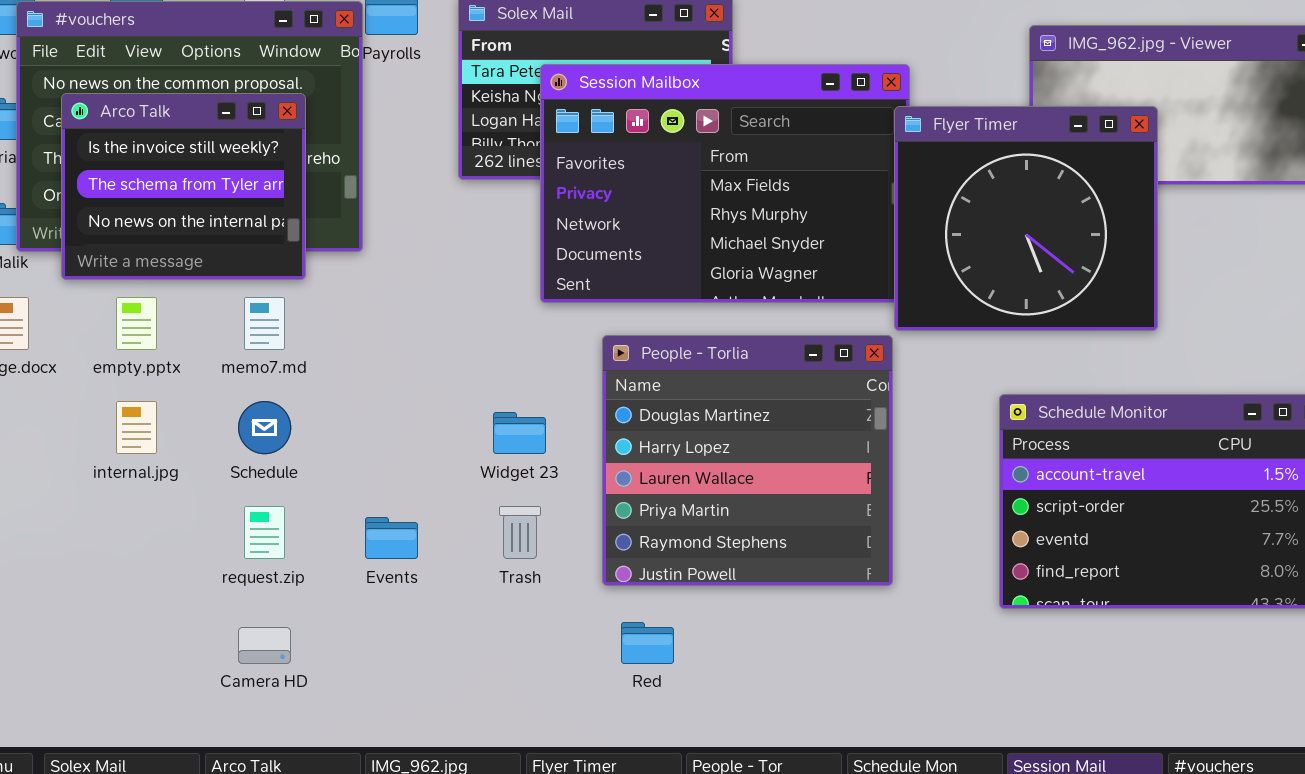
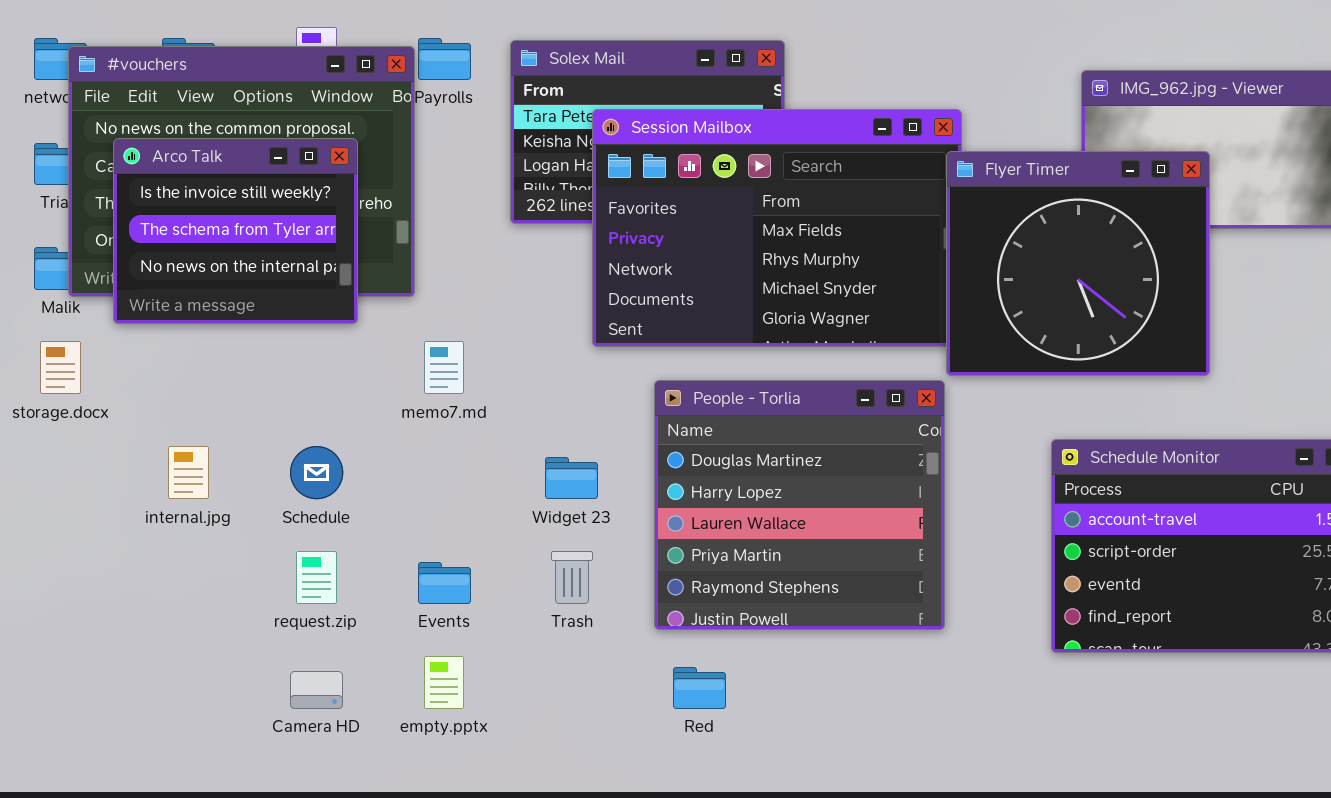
empty.pptx: [116,297,157,350] -> [424,656,464,709], moved
memo7.md: [244,297,285,350] -> [424,341,464,394], moved

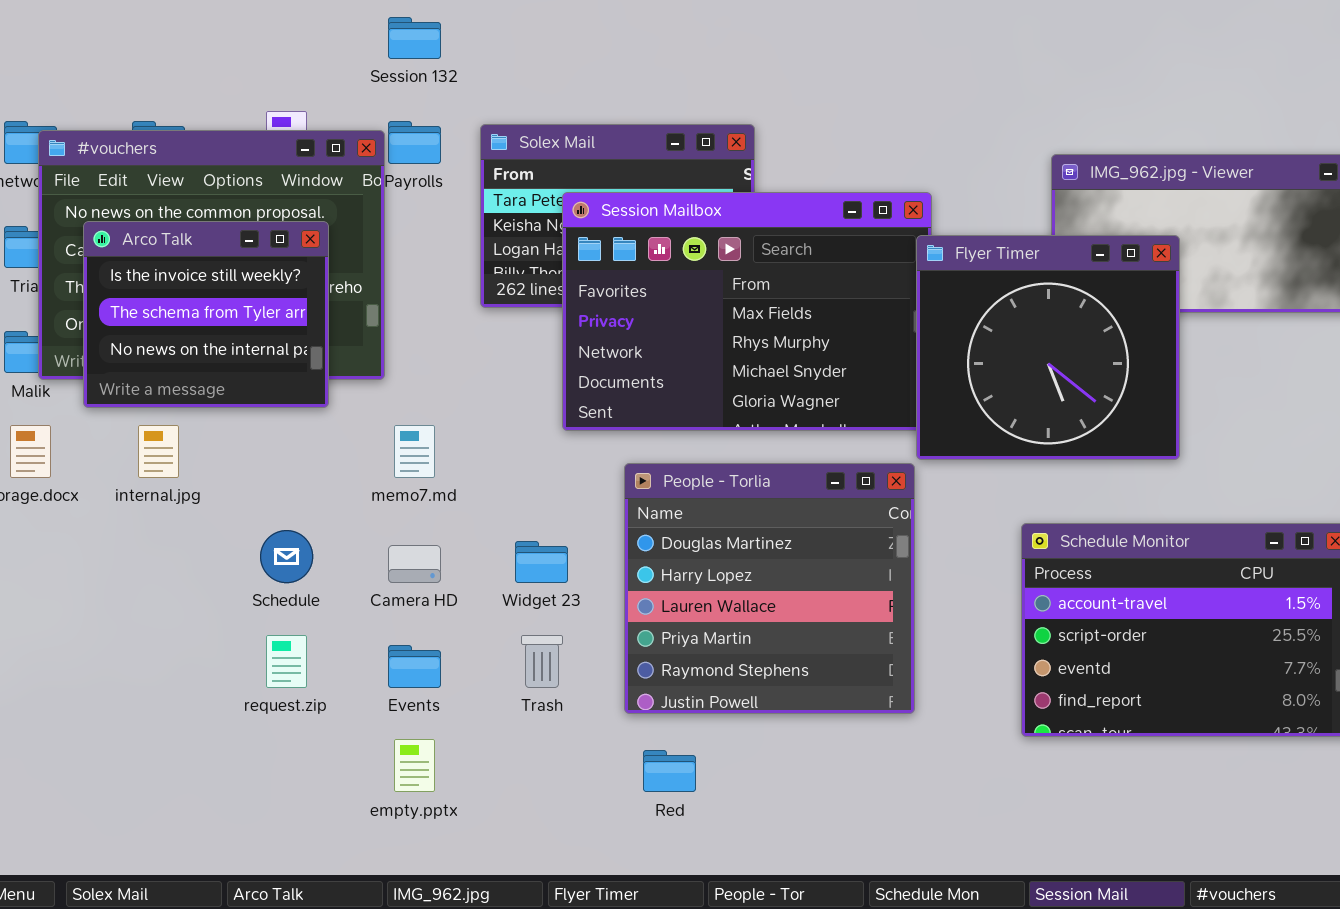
internal.jpg: [168,446,209,499] -> [138,425,179,478], moved
Camera HD: [290,671,343,709] -> [388,545,441,583], moved

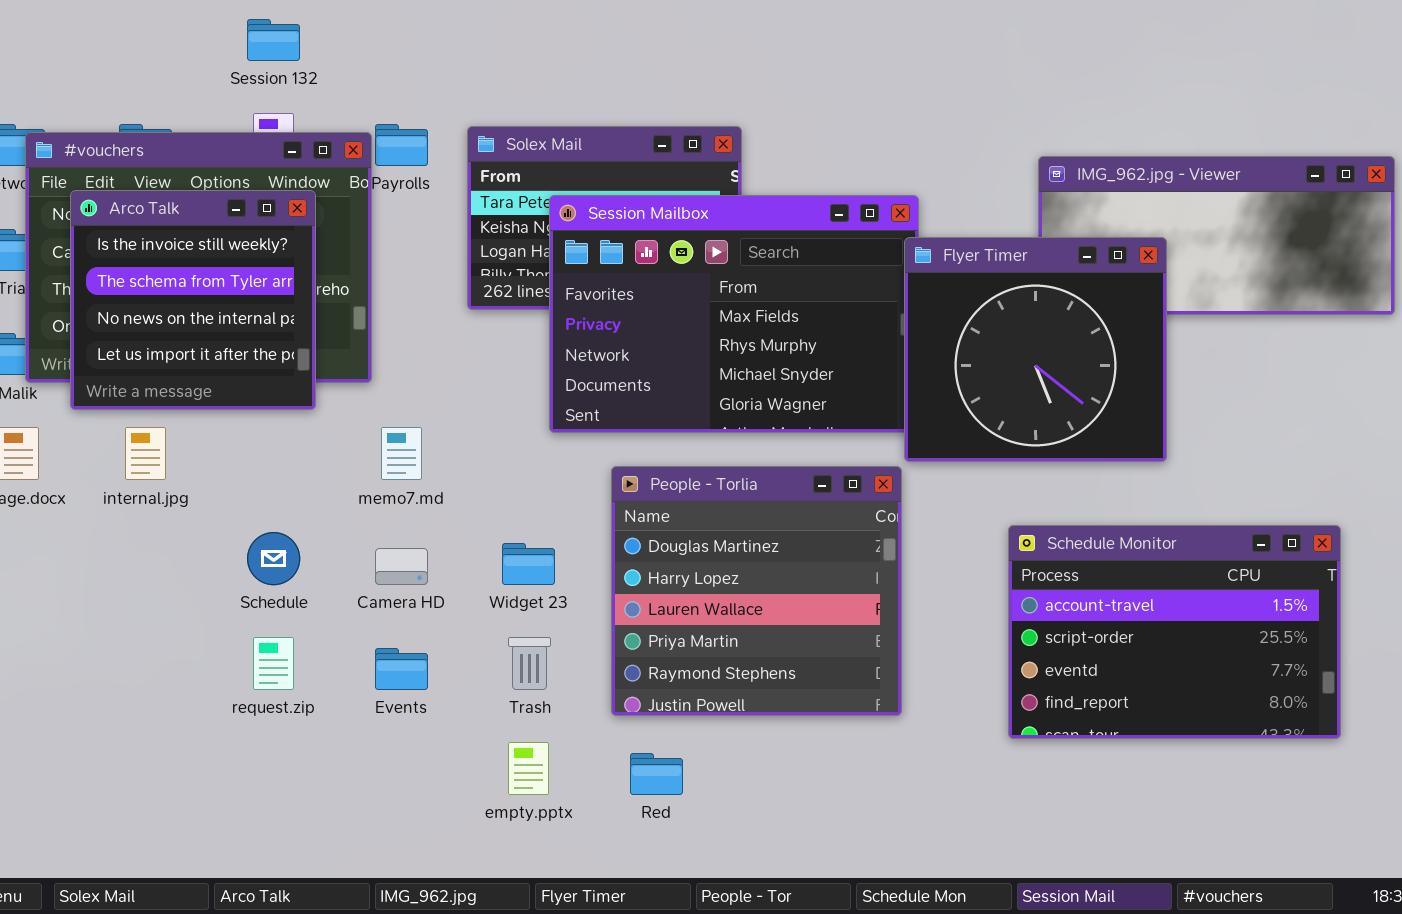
Session 132: [388,17,441,59] -> [247,19,300,61], moved
Arco Talk: [83,221,329,408] -> [70,190,316,410], resized
empty.pptx: [394,739,435,792] -> [508,742,549,795], moved

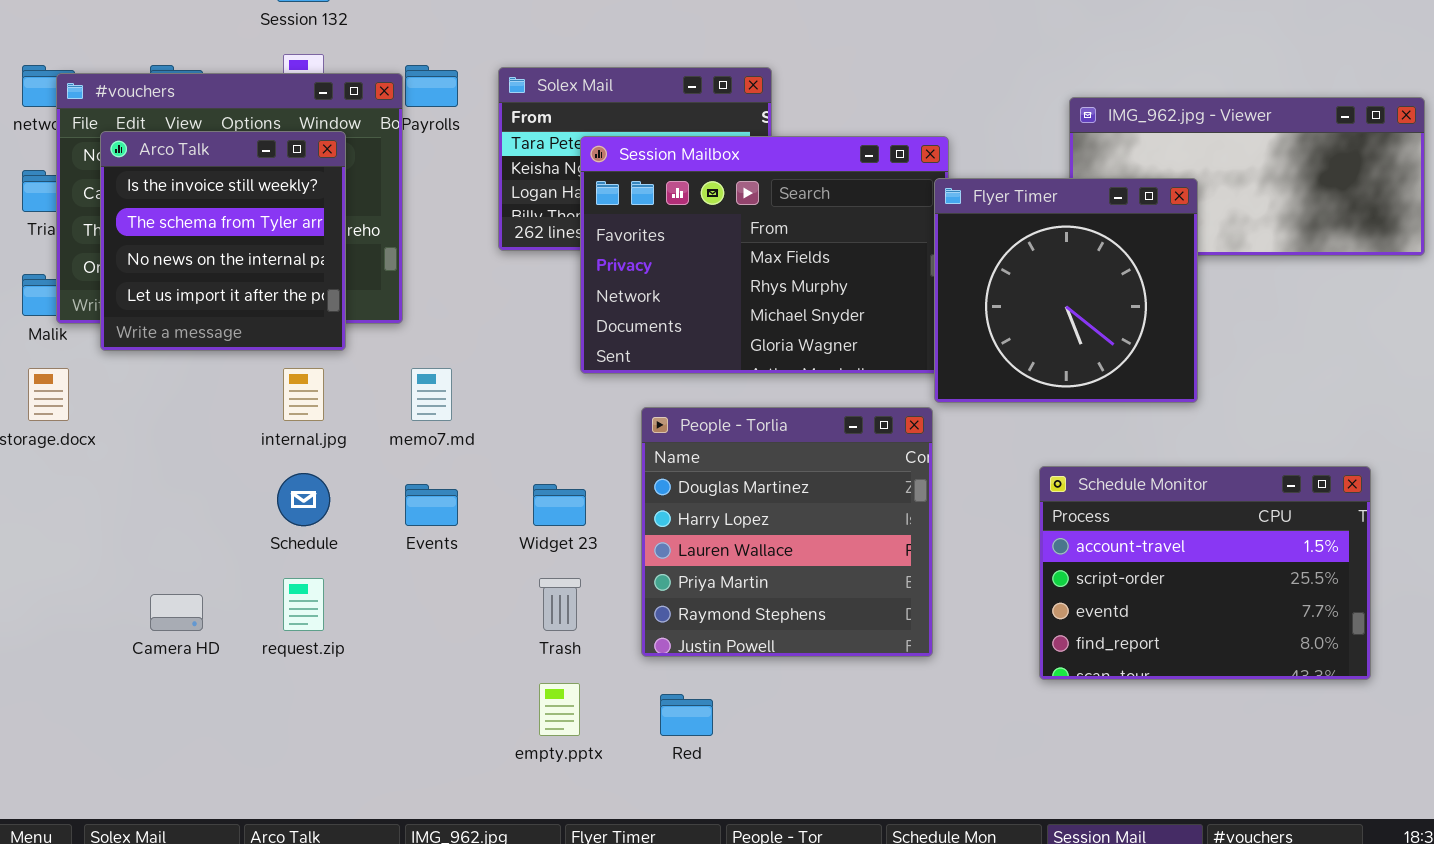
internal.jpg: [125,427,166,480] -> [283,368,324,421], moved
Camera HD: [375,548,428,585] -> [150,594,203,631], moved
Events: [375,648,428,690] -> [405,484,458,526], moved

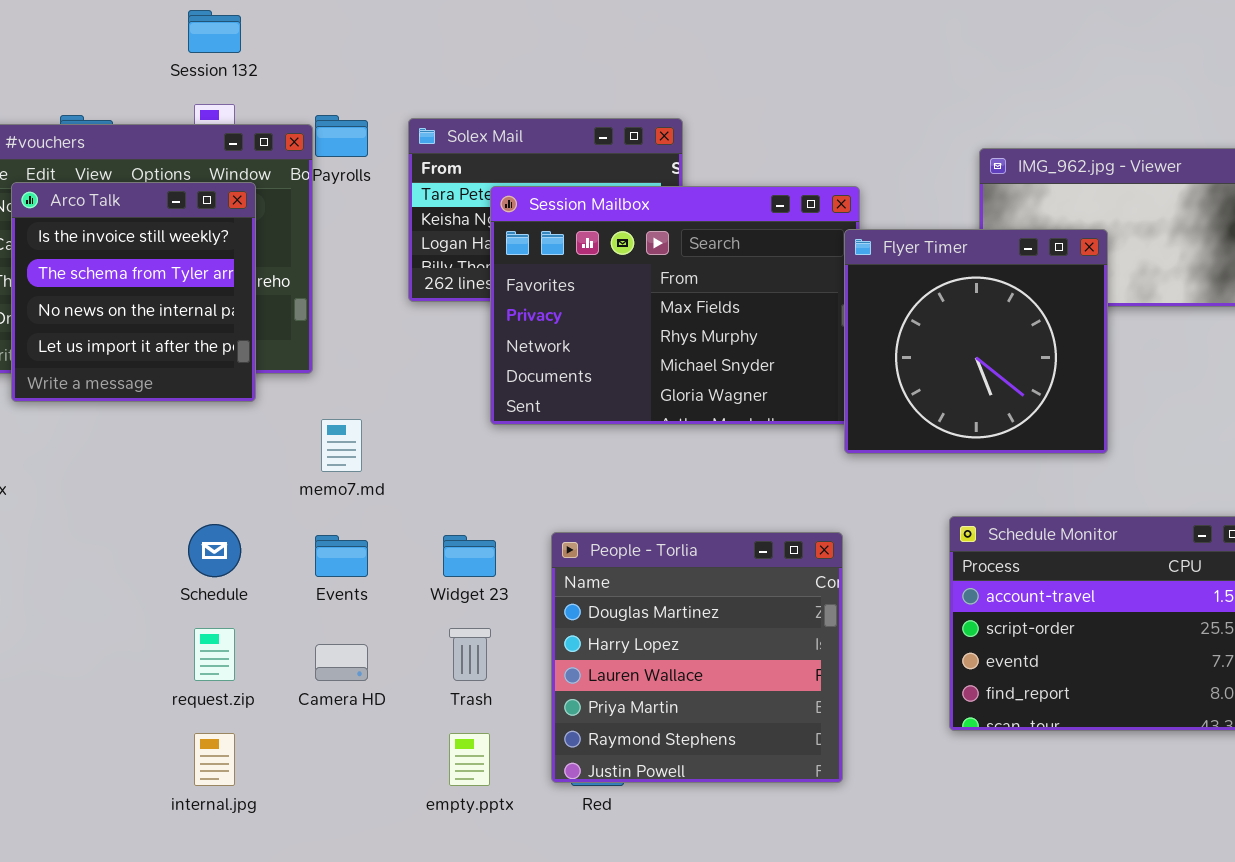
internal.jpg: [283,368,324,421] -> [194,733,235,786], moved
People - Torlia: [641,407,933,657] -> [551,532,843,783], moved
Camera HD: [150,594,203,631] -> [315,644,368,681], moved

